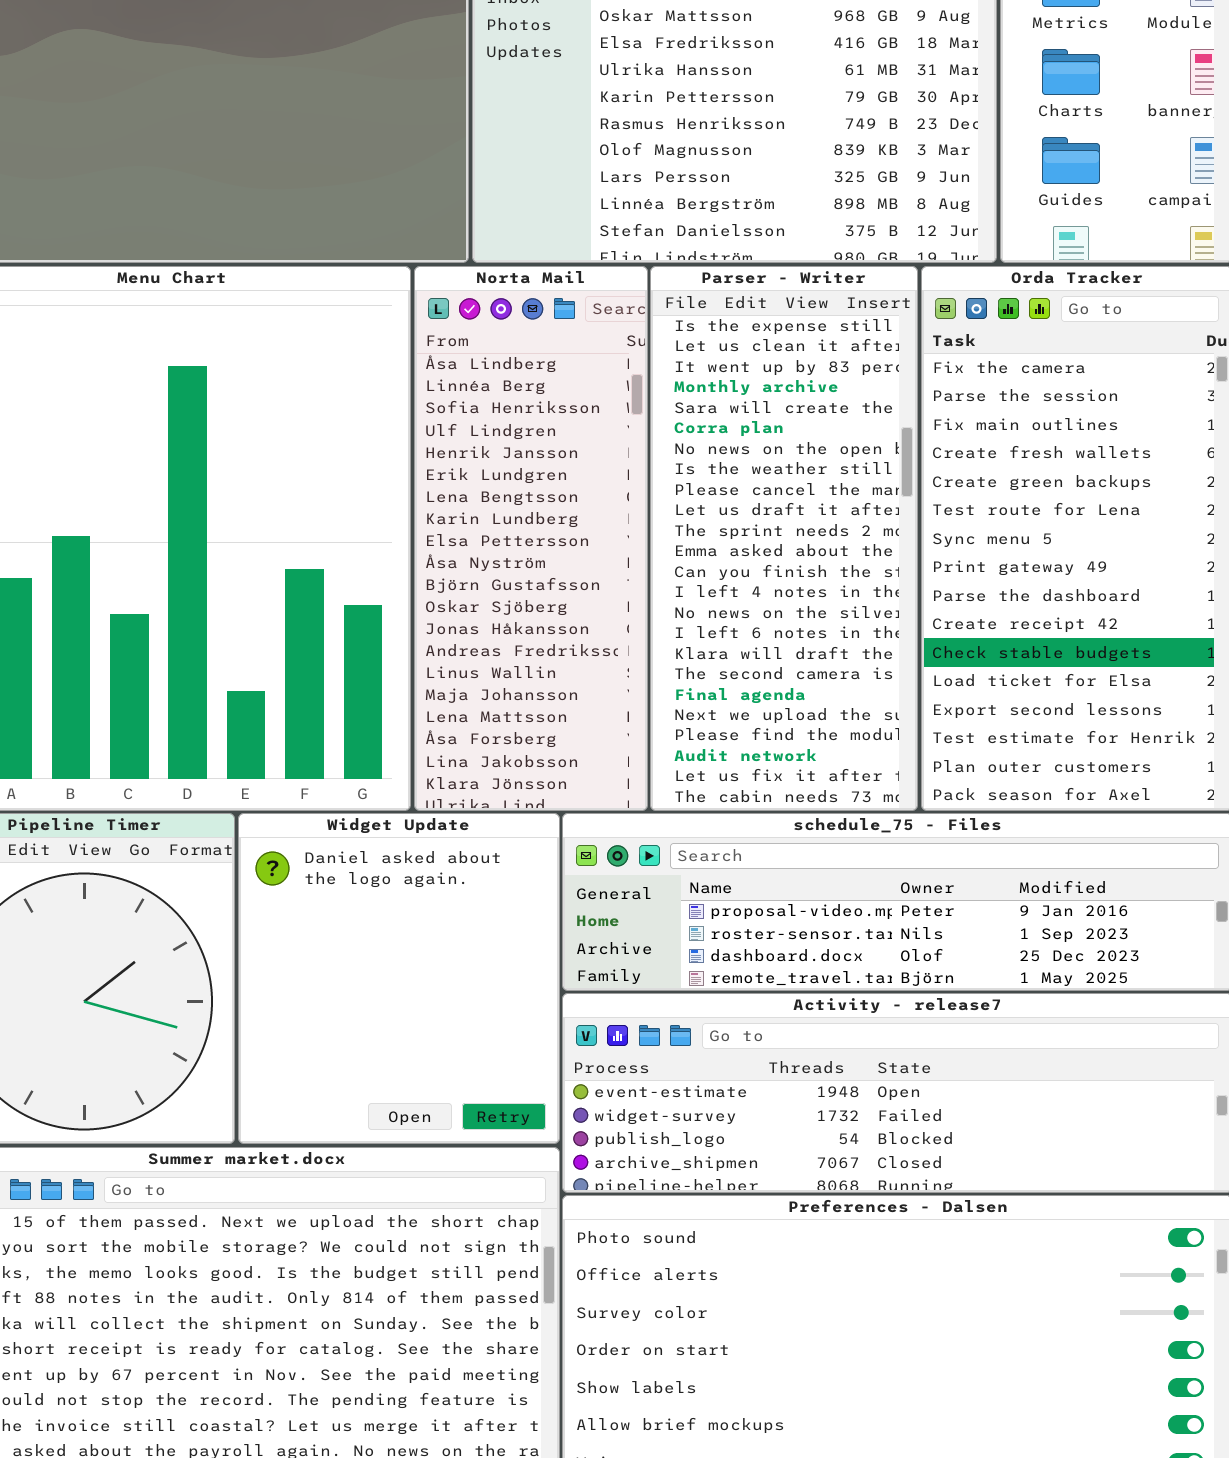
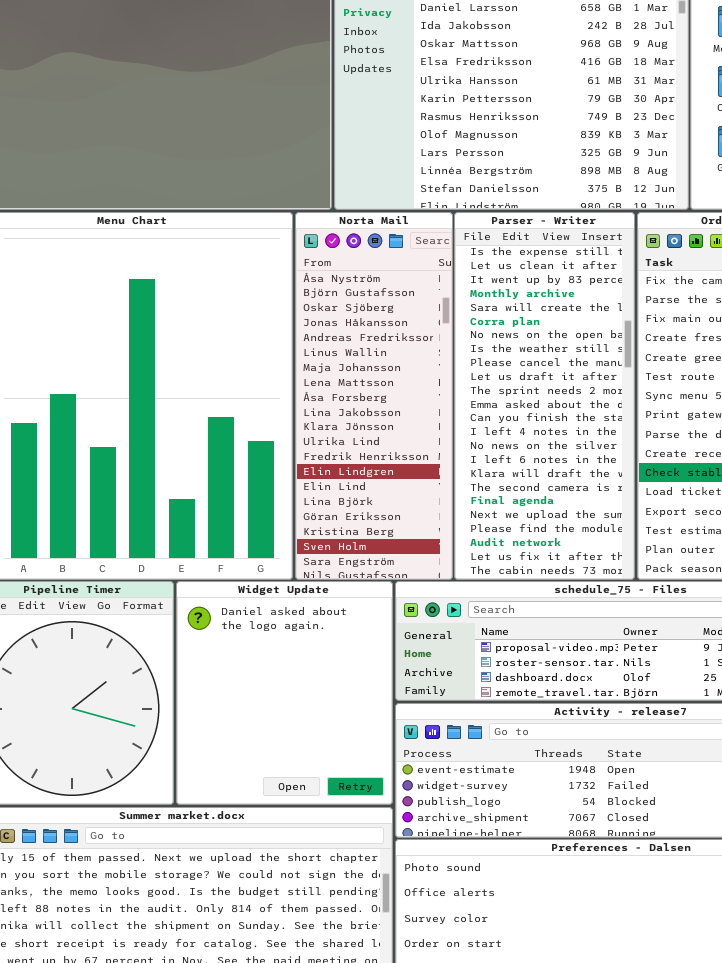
Norta Mail: [414,266,648,811] -> [295,212,453,580], scrolled down 9 rows

